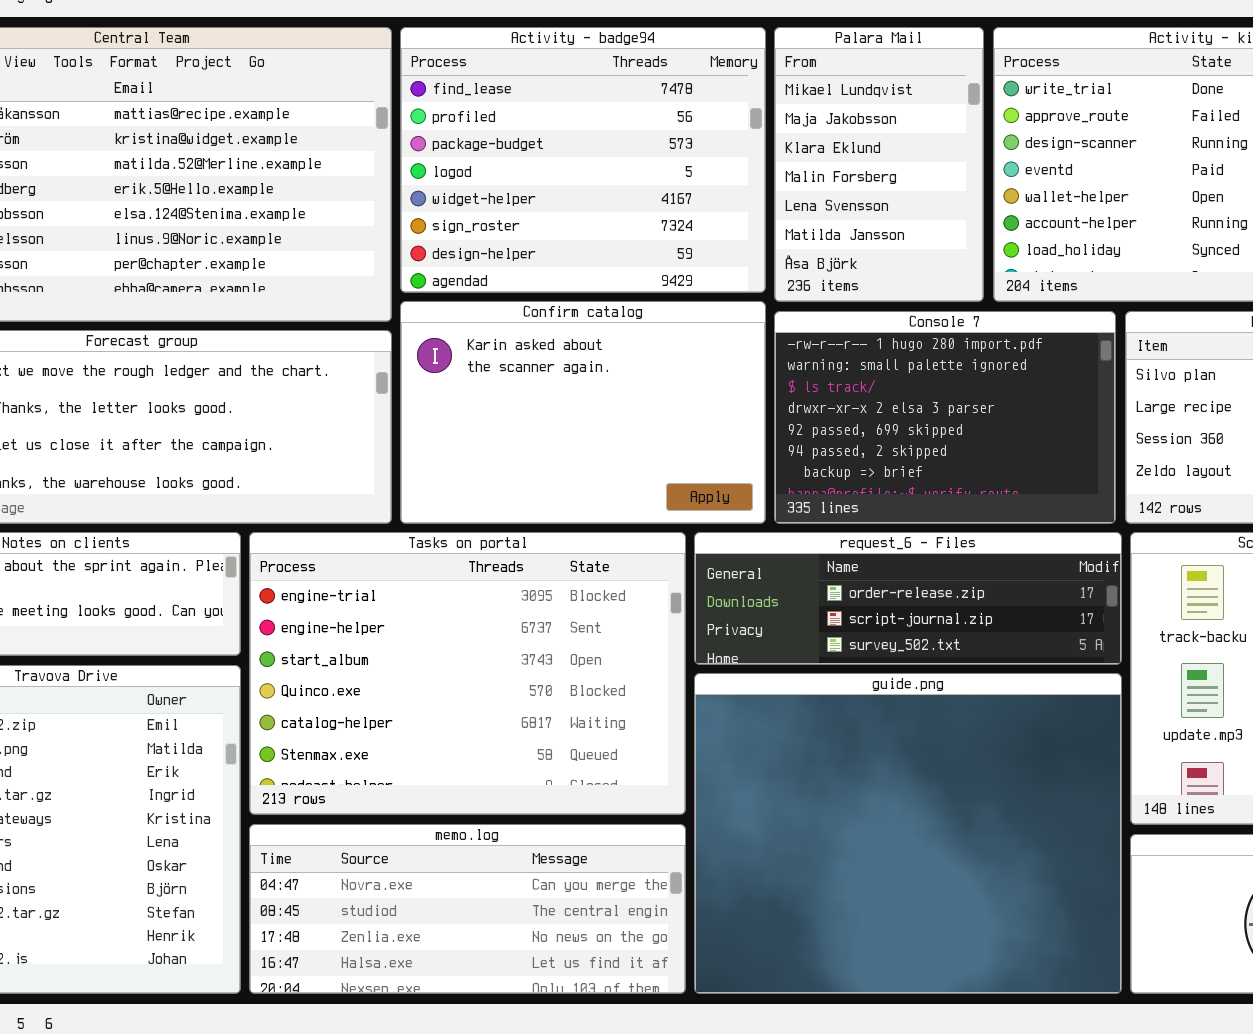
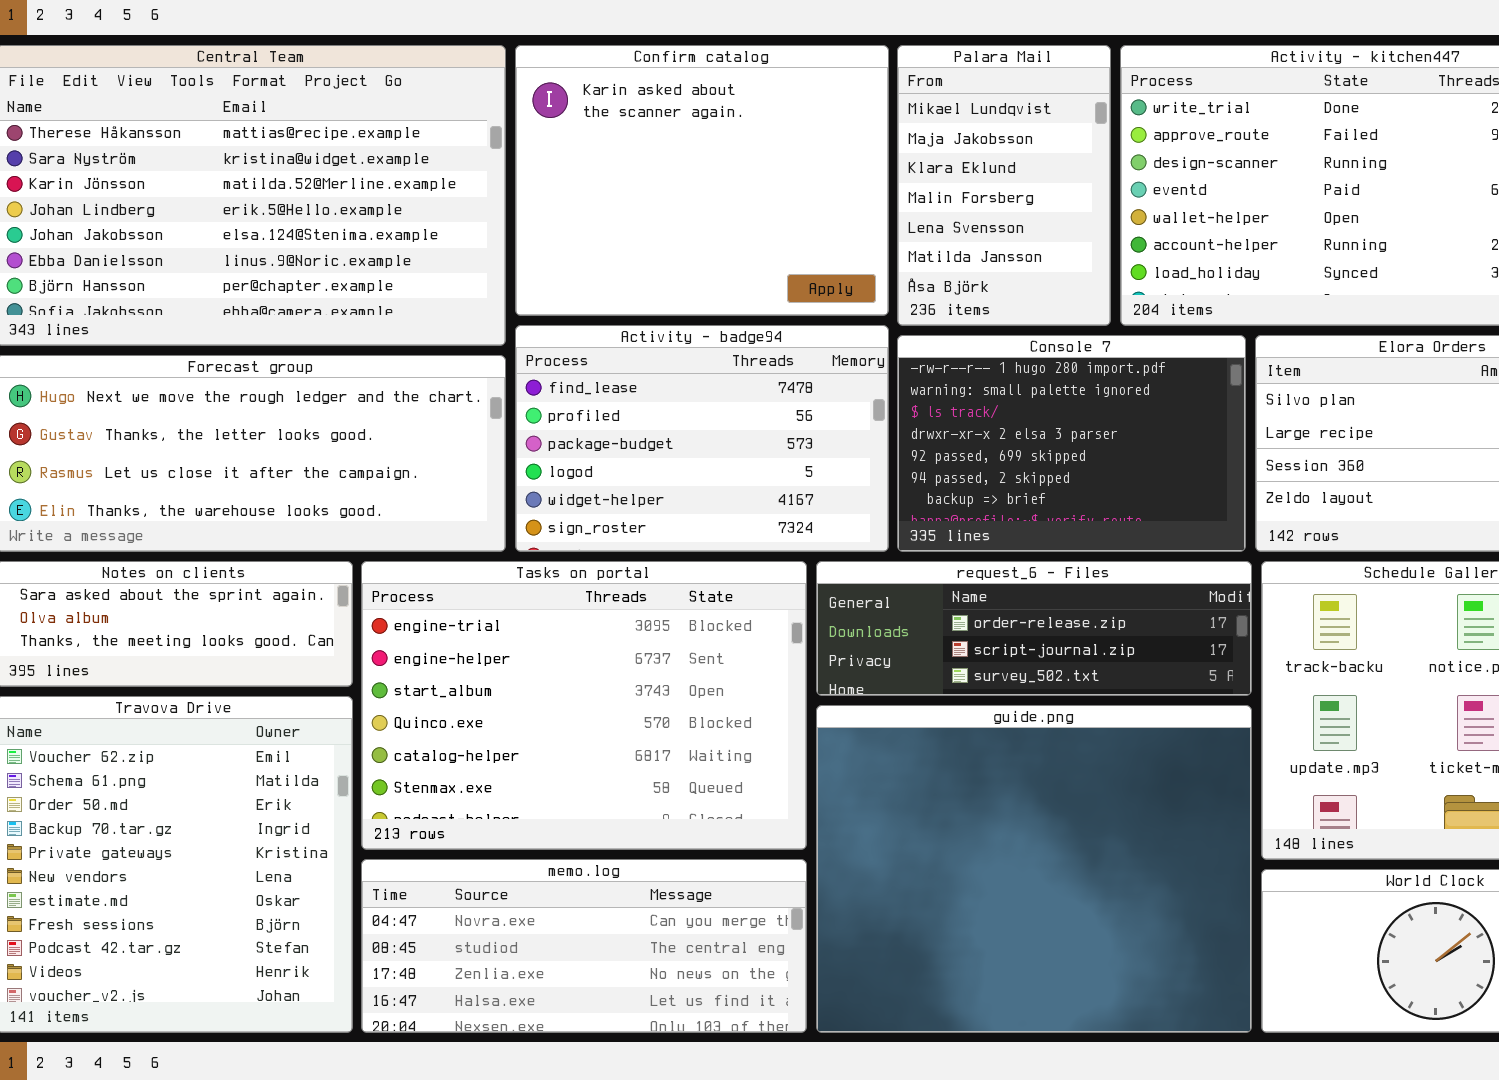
Activity - badge94: [400,27,766,293] -> [515,325,889,552], moved, resized
Confirm catalog: [400,301,766,524] -> [515,45,889,316], moved, resized

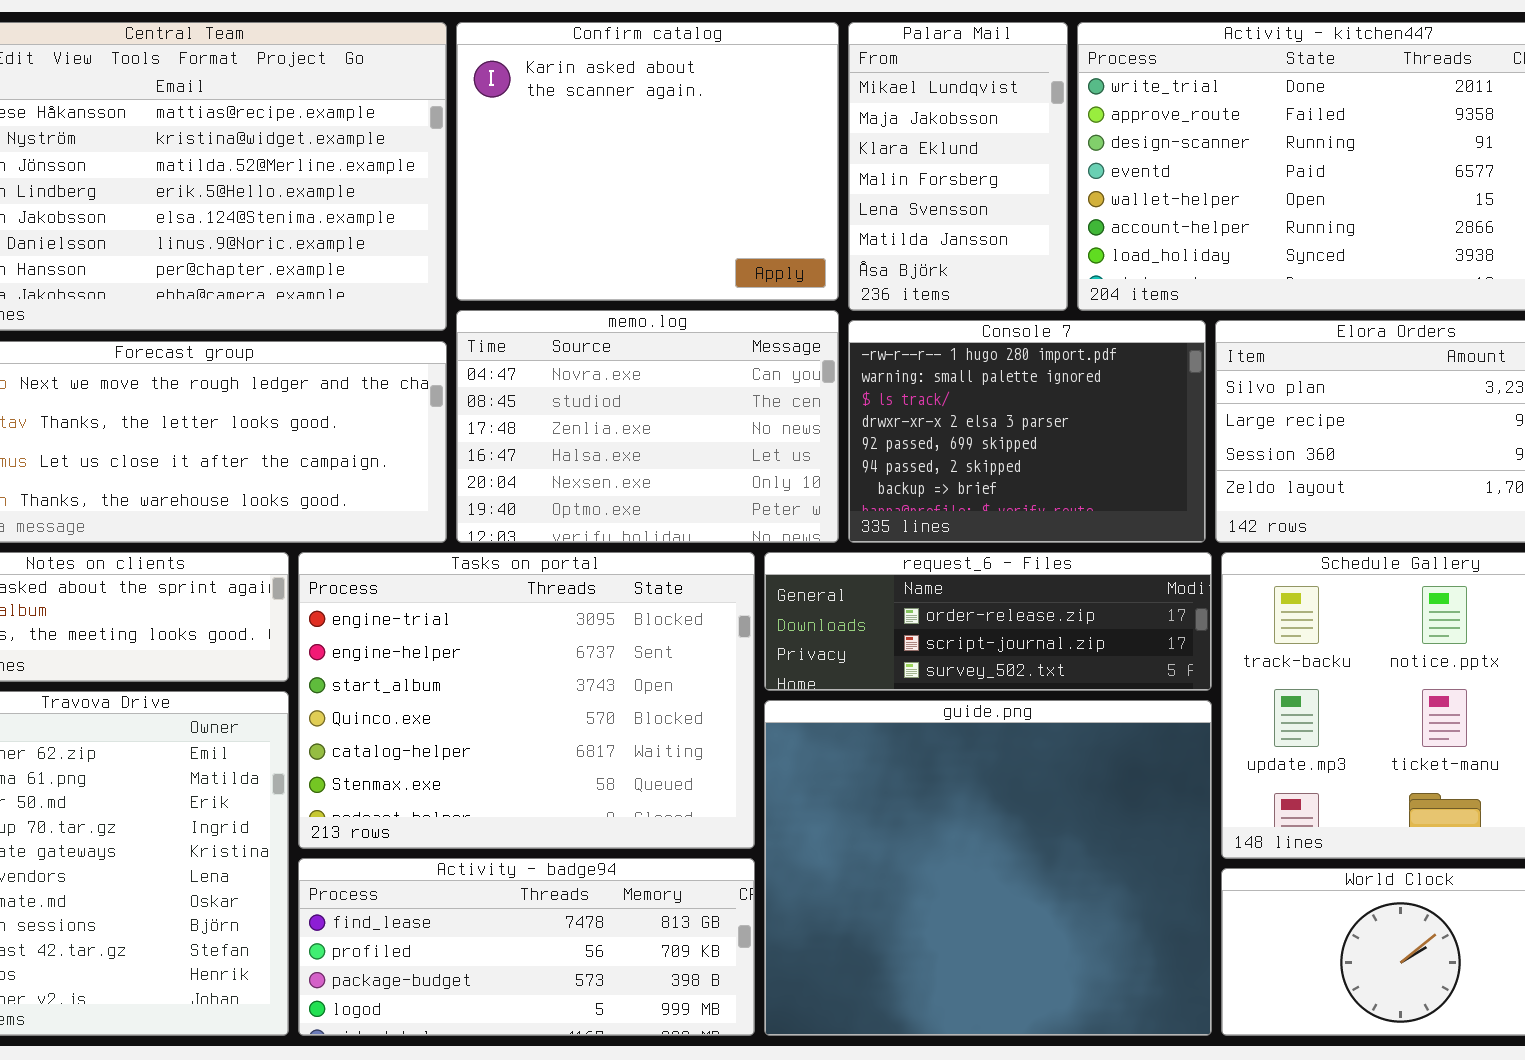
Activity - badge94: [515,325,889,552] -> [298,858,755,1036], moved, resized
memo.log: [361,859,807,1033] -> [456,310,839,543], moved, resized

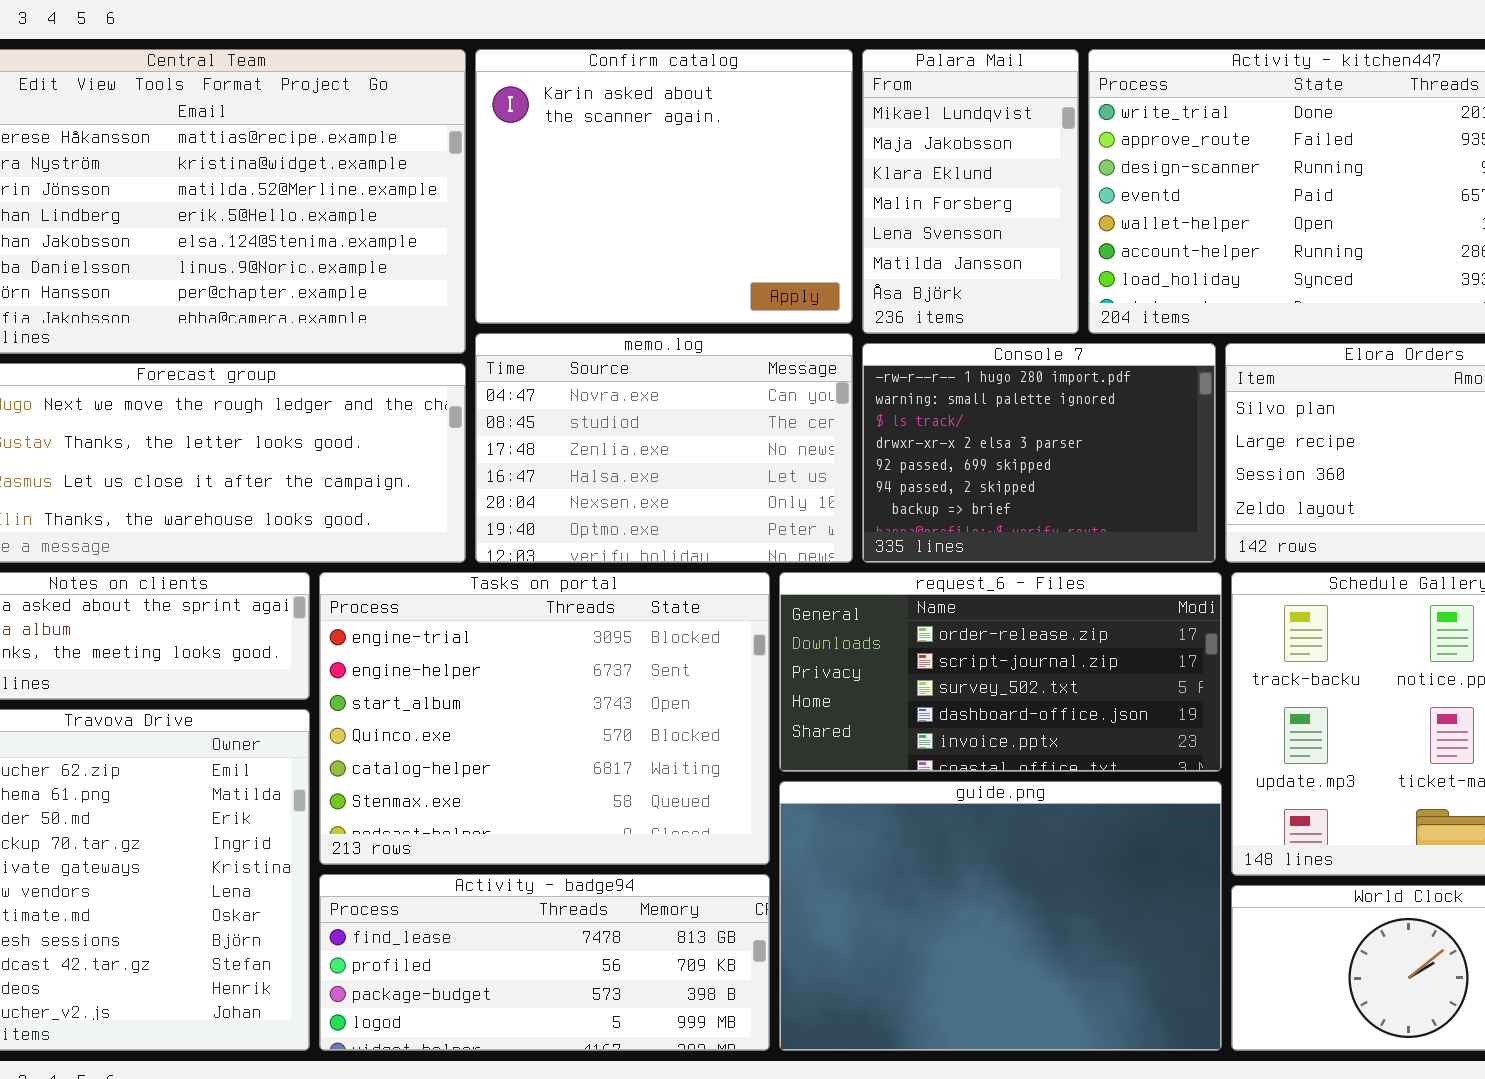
request_6 - Files: [764,552,1212,691] -> [779,572,1222,772], resized
guide.png: [764,700,1212,1036] -> [779,781,1222,1051], resized

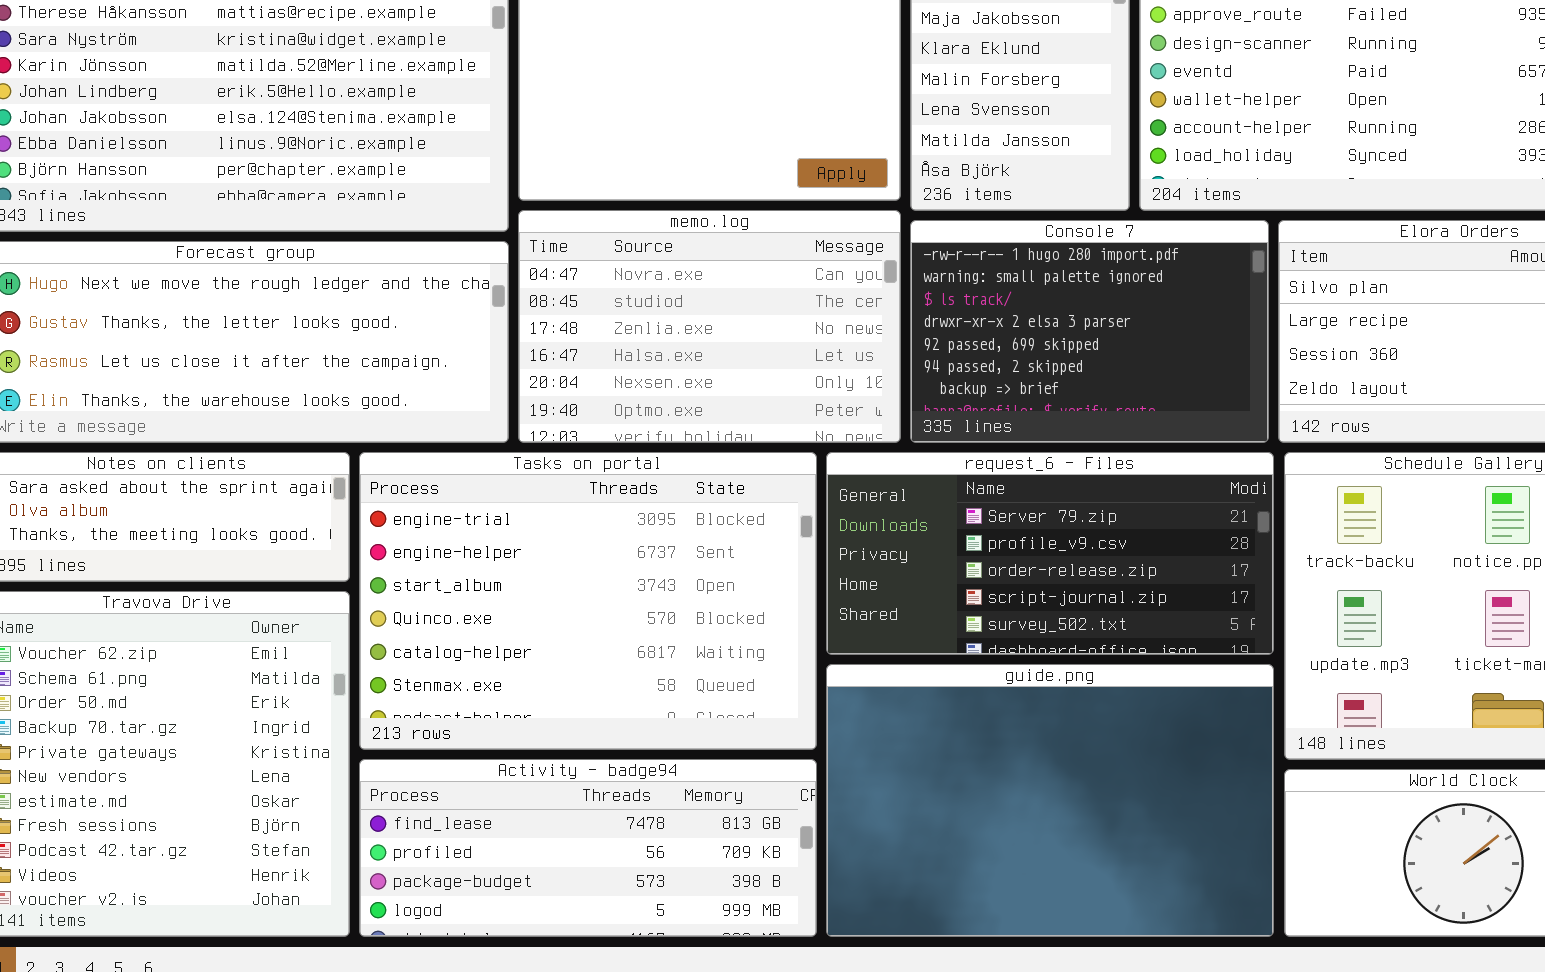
request_6 - Files: [779,572,1222,772] -> [826,452,1274,655], scrolled up 2 rows

